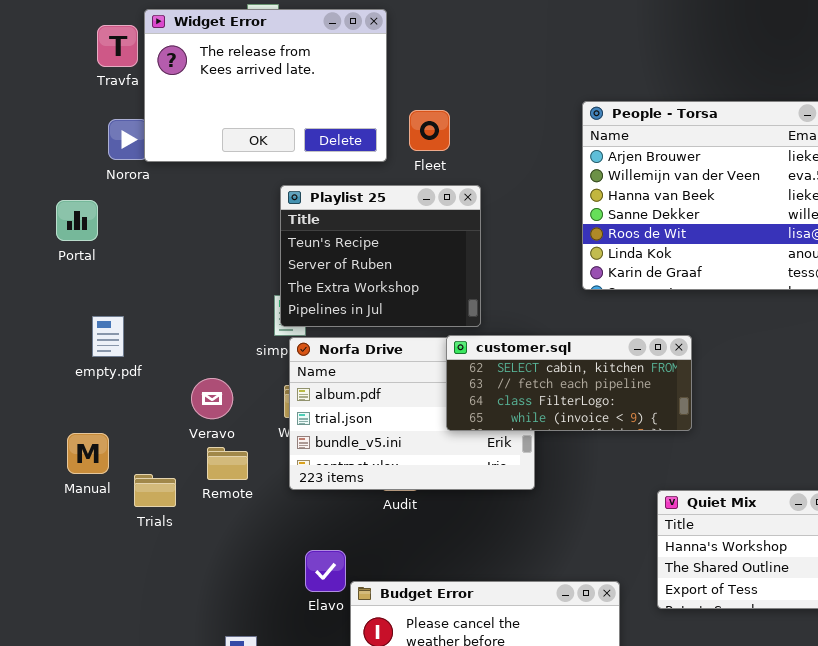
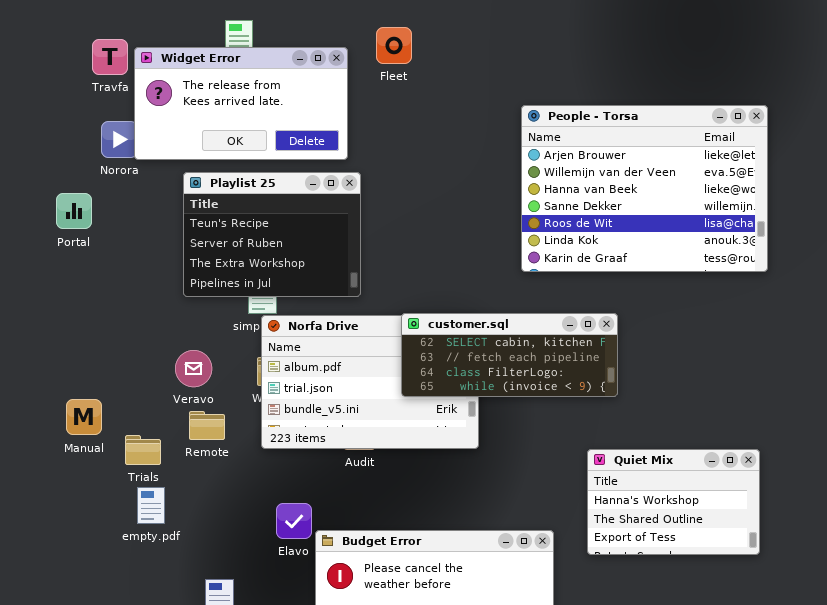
Widget Error: [144,9,387,162] -> [134,47,348,160], resized
Fleet: [409,110,450,151] -> [376,27,412,64], moved
Playlist 25: [280,185,481,327] -> [183,172,361,297], moved
empty.pdf: [92,316,124,357] -> [137,487,165,524], moved

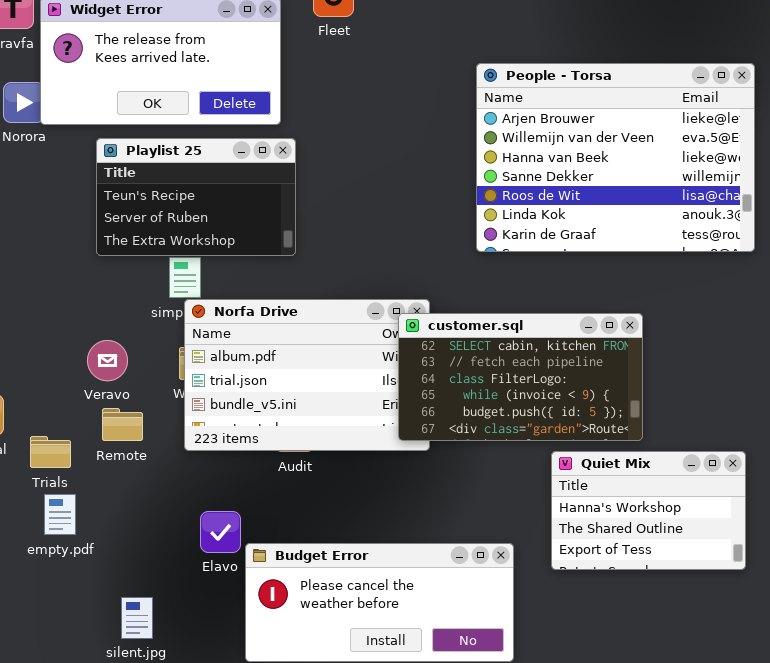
Playlist 25: [183,172,361,297] -> [96,138,296,256], resized
customer.sql: [401,313,618,397] -> [398,313,643,441], moved, resized

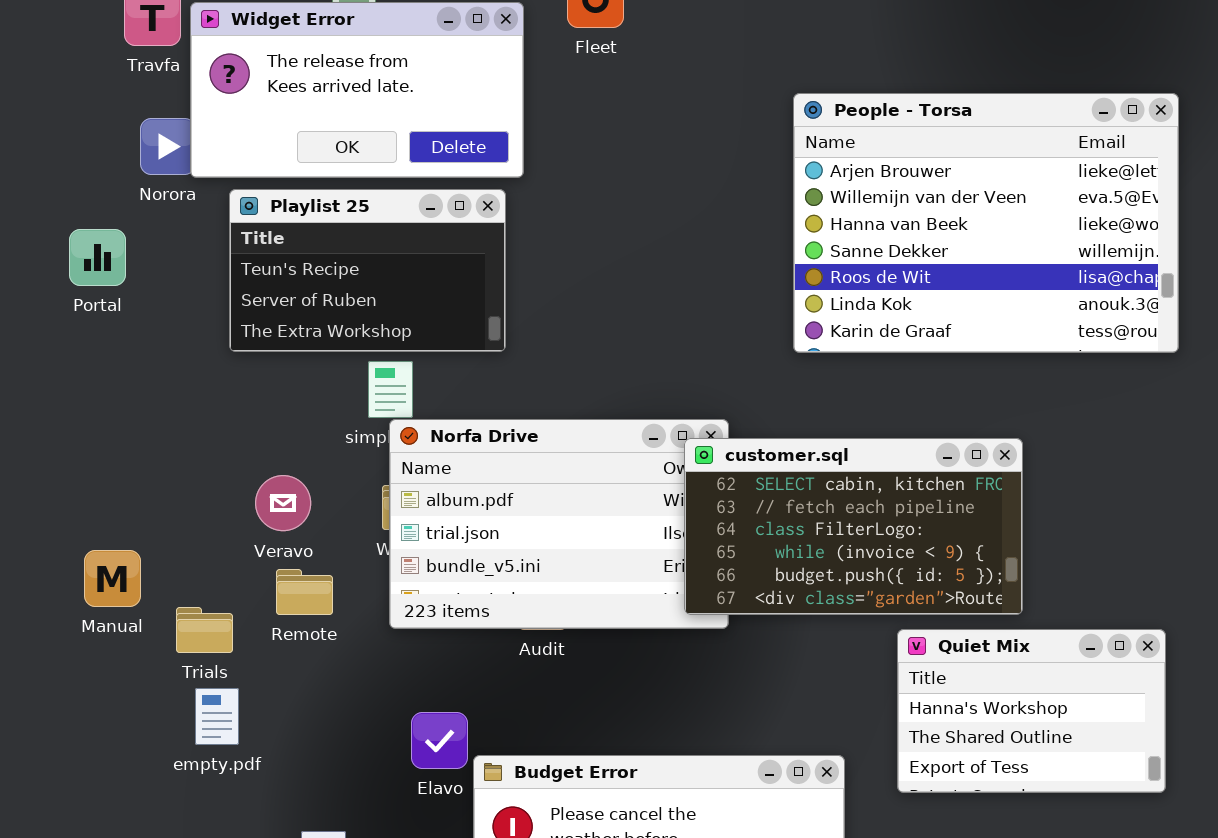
Playlist 25: [96,138,296,256] -> [229,189,506,352], moved

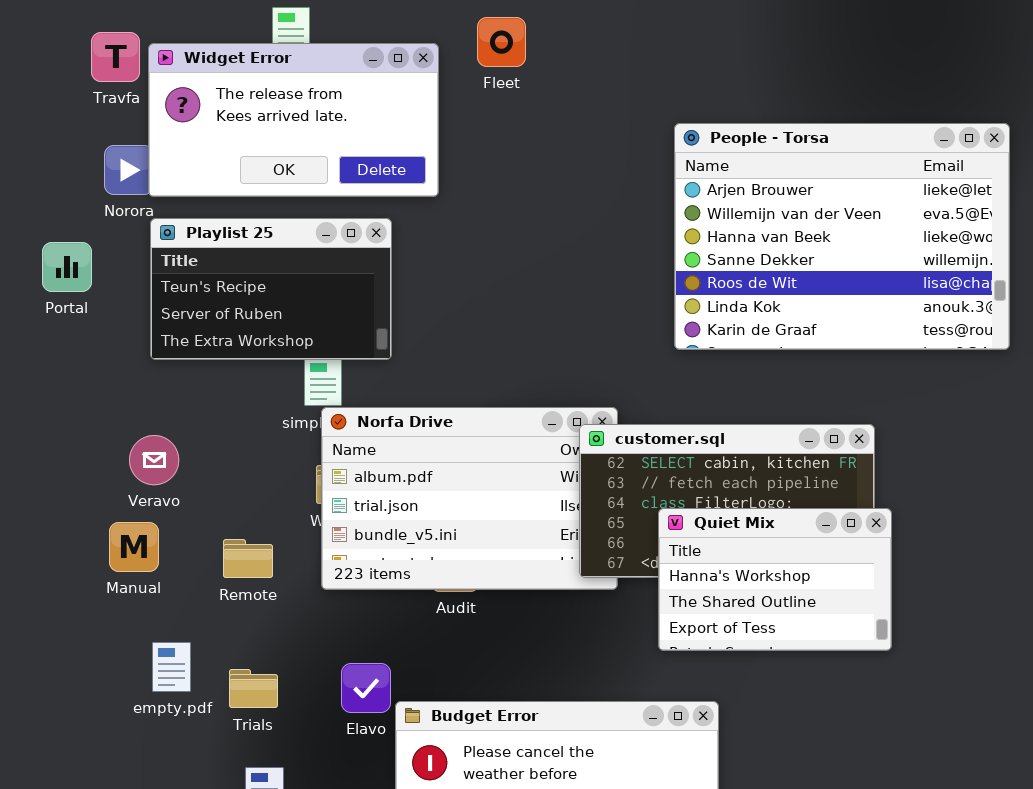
Playlist 25: [229,189,506,352] -> [150,218,392,360], moved
Veravo: [255,475,311,531] -> [129,435,179,485], moved
Manual: [84,550,141,607] -> [109,522,159,572], moved
Trials: [176,607,233,653] -> [229,669,278,708], moved
Quiet Mix: [897,629,1166,793] -> [658,508,892,651], moved

